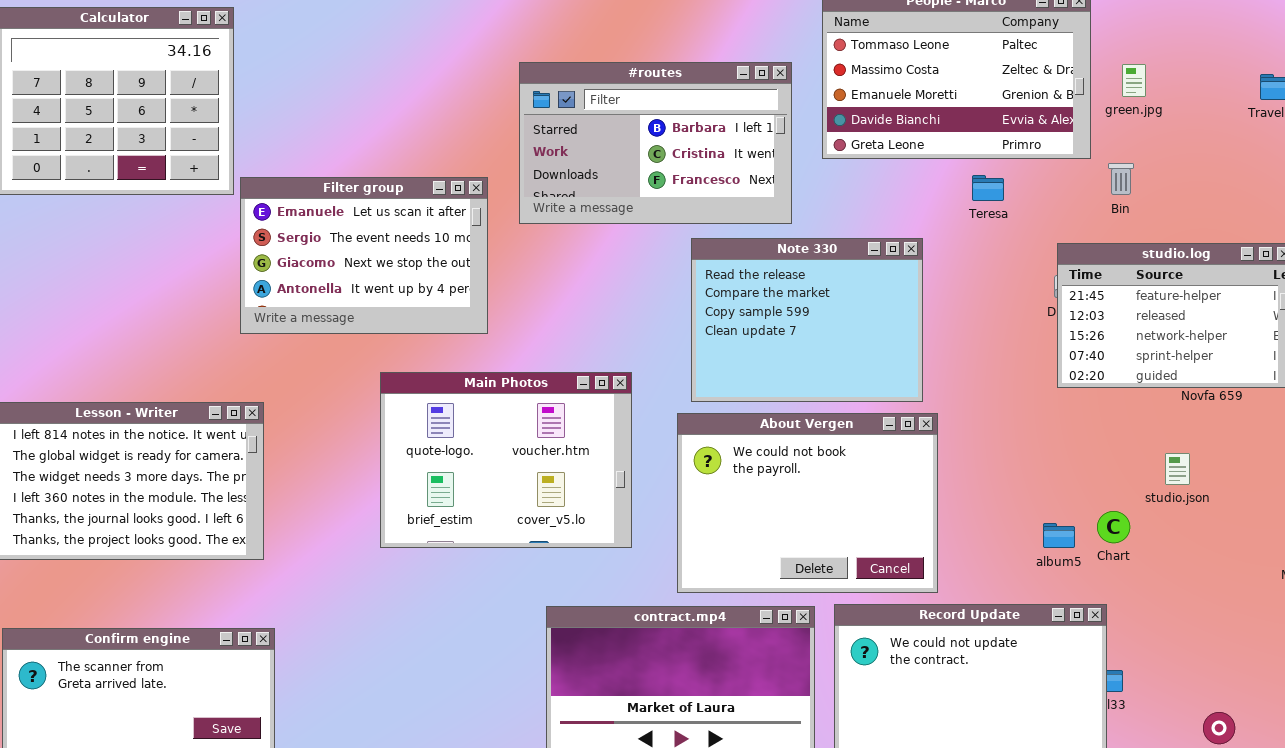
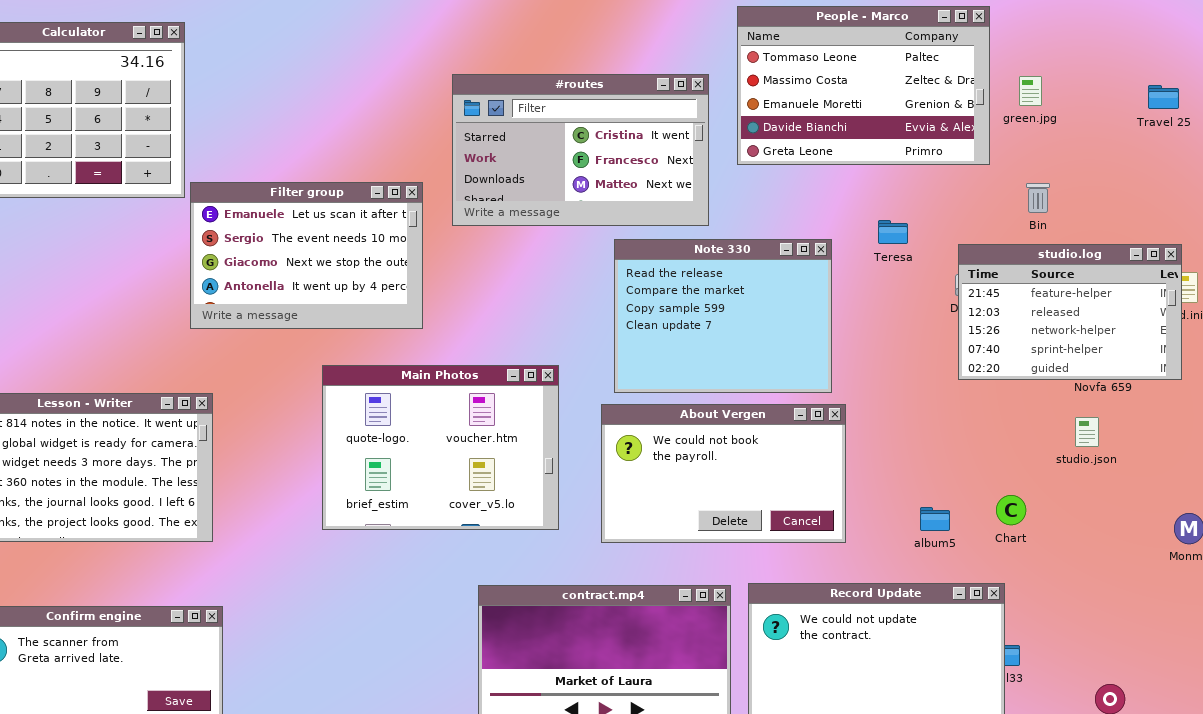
#routes: [519,62,792,224] -> [452,74,709,226], scrolled down 1 row
Bin: [1108,163,1134,195] -> [1026,183,1050,213], moved
Teresa: [972,175,1004,201] -> [878,220,908,244], moved
About Vergen: [677,413,938,593] -> [601,404,846,543], resized
studio.json: [1165,453,1190,485] -> [1075,417,1099,447], moved
album5: [1043,523,1075,548] -> [920,507,950,531], moved

